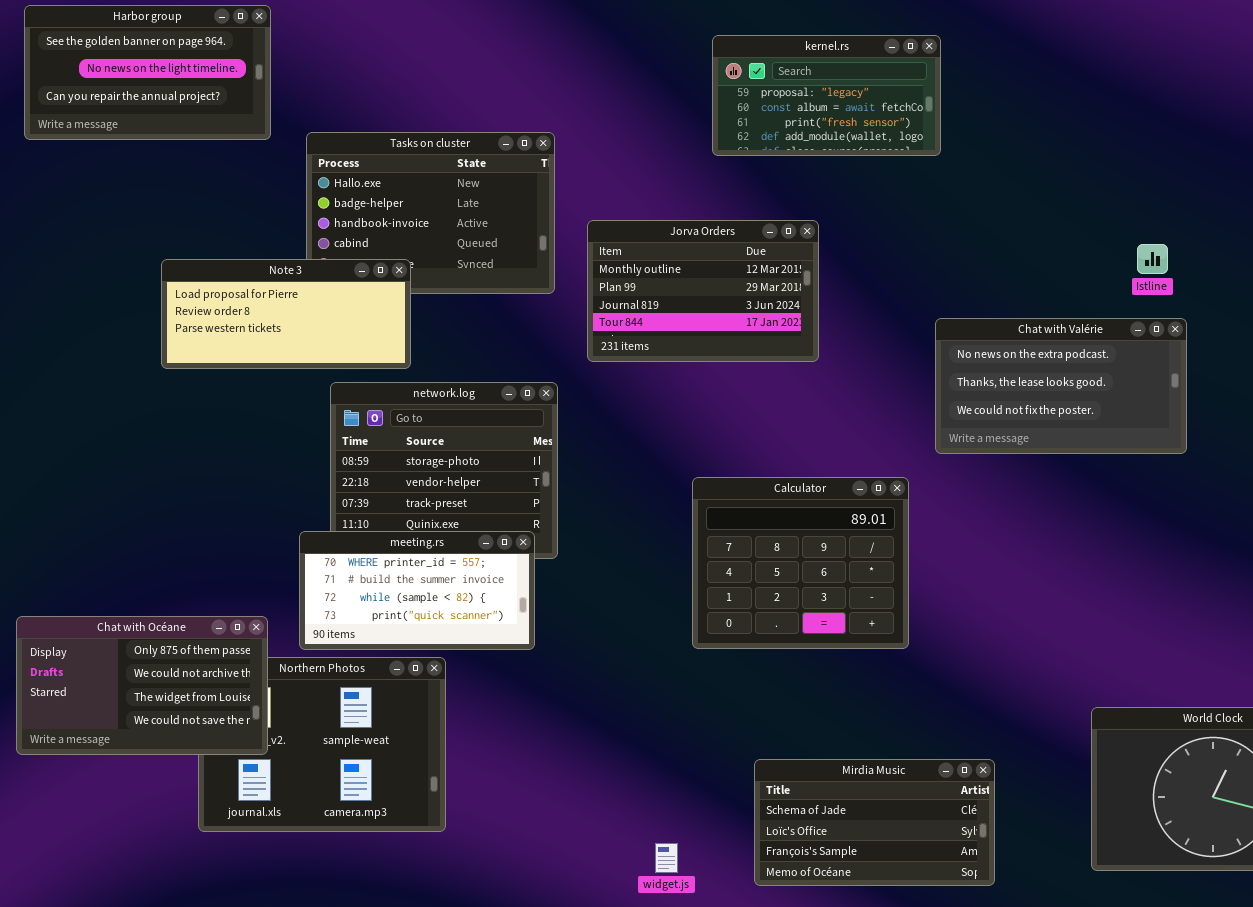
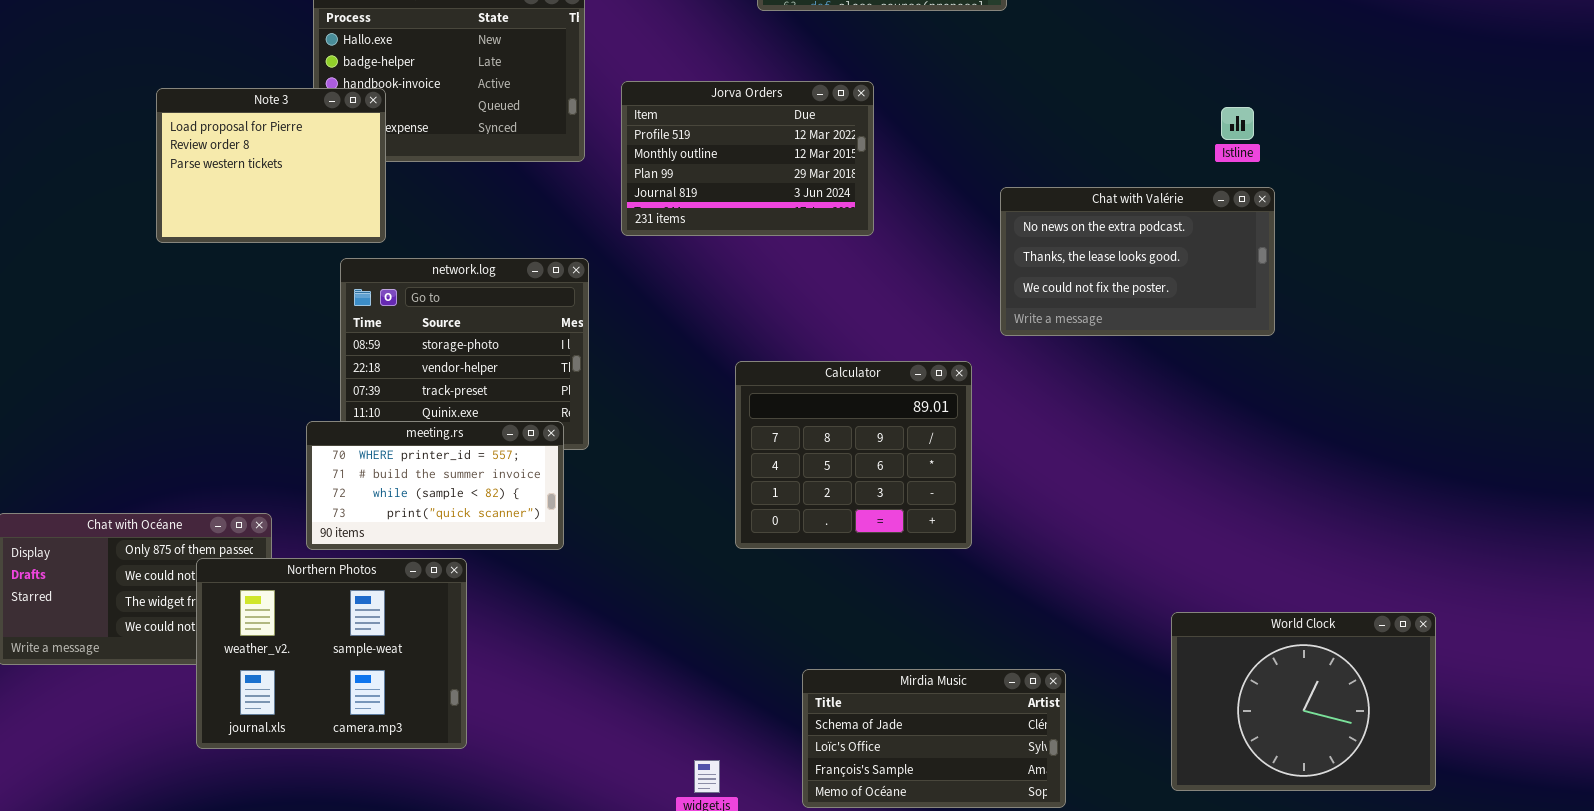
Jorva Orders: [587,220,819,362] -> [621,81,874,236], scrolled up 1 row
Note 3: [161,259,411,369] -> [156,88,386,243], resized
Northern Photos: [198,657,446,832] -> [196,558,467,749], raised

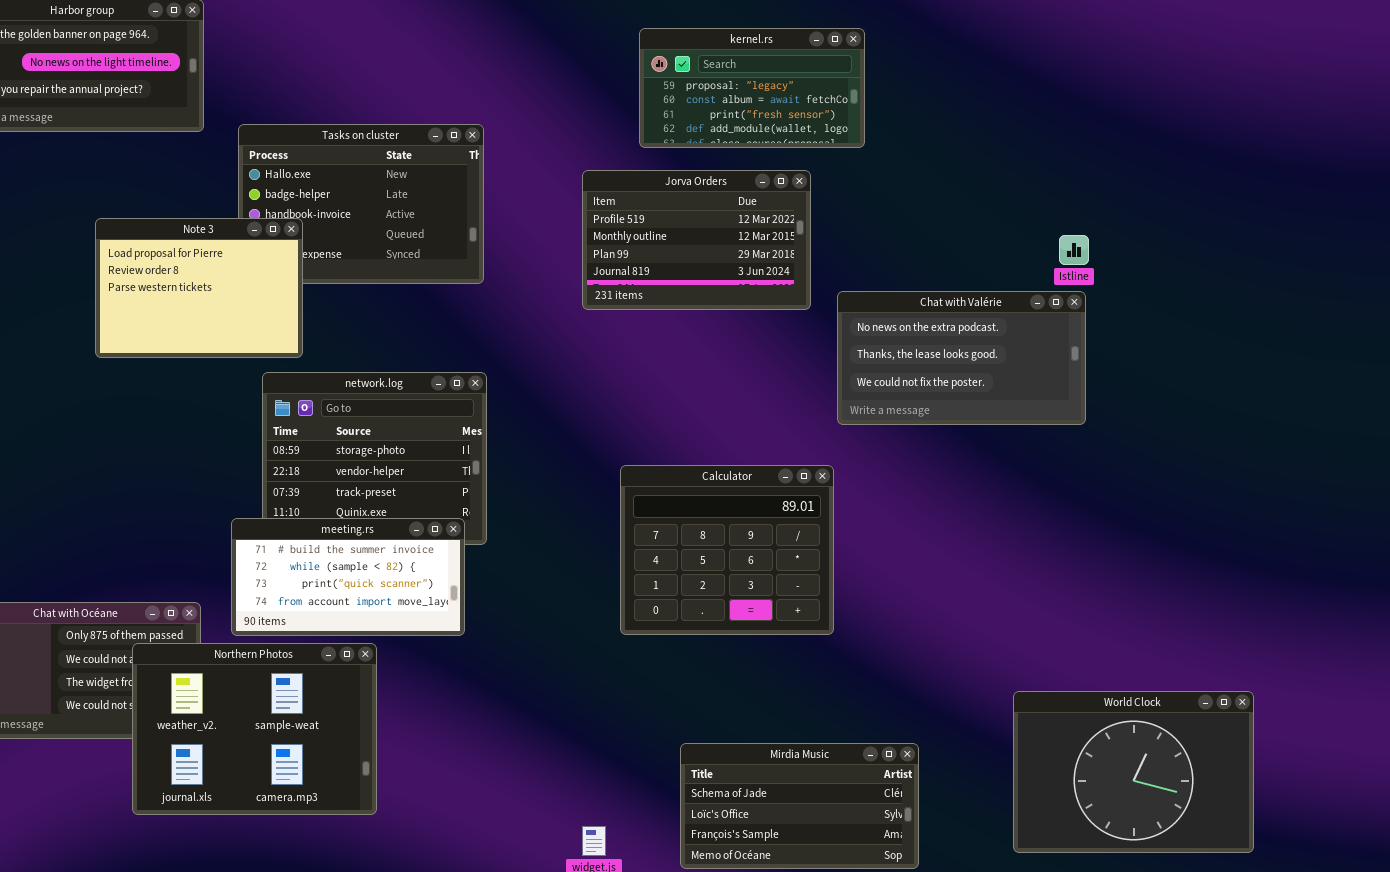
Jorva Orders: [621,81,874,236] -> [582,170,811,310], moved
Chat with Valérie: [1000,187,1275,336] -> [837,291,1086,425], moved
meeting.rs: [306,421,564,550] -> [231,518,465,636], scrolled down 1 row

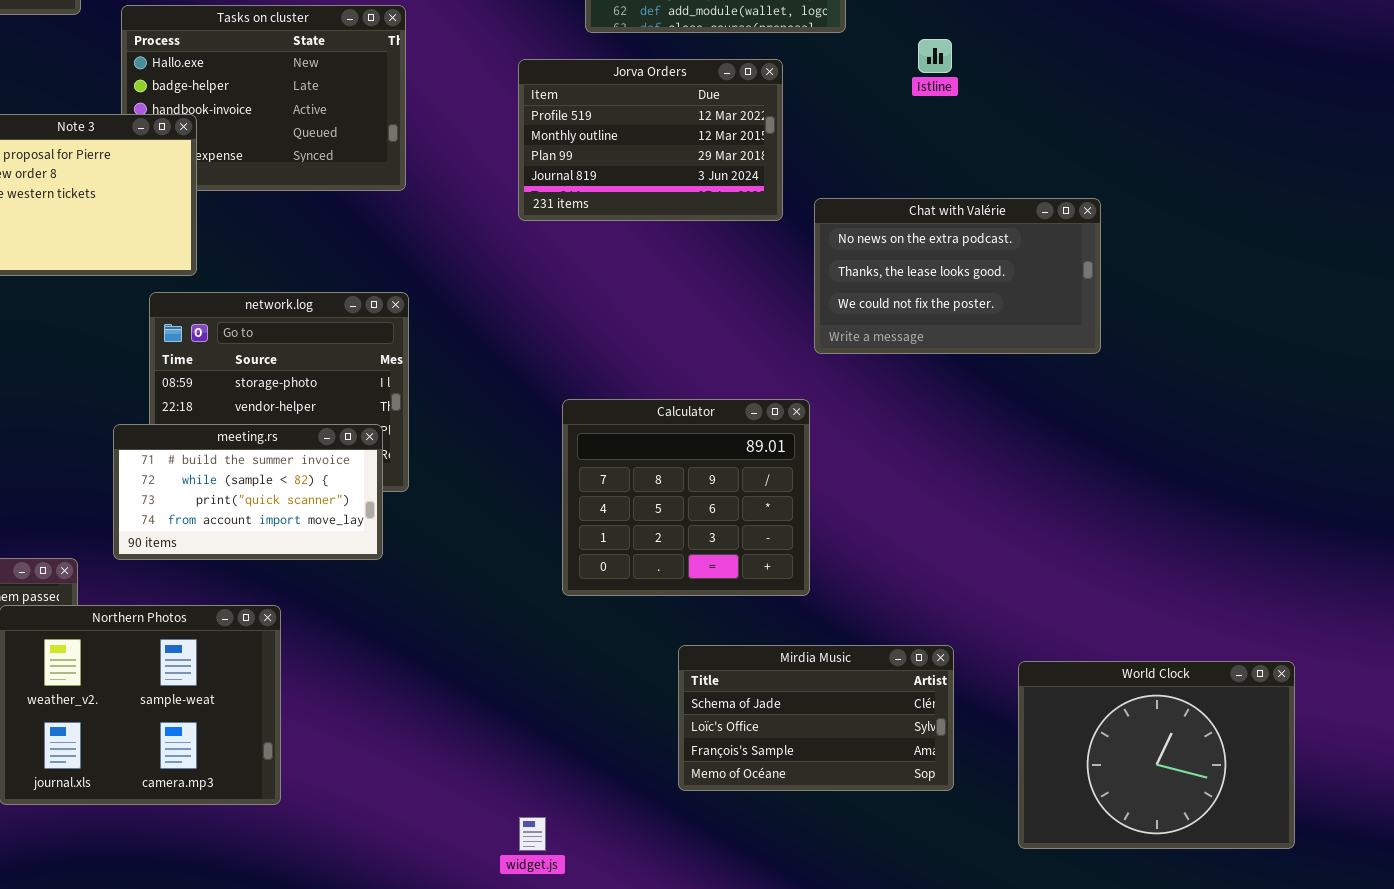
Istline: [1059,235,1089,265] -> [918,39,952,73], moved
meeting.rs: [231,518,465,636] -> [113,424,383,560], moved
Mirdia Music: [680,743,919,869] -> [678,645,954,791], moved

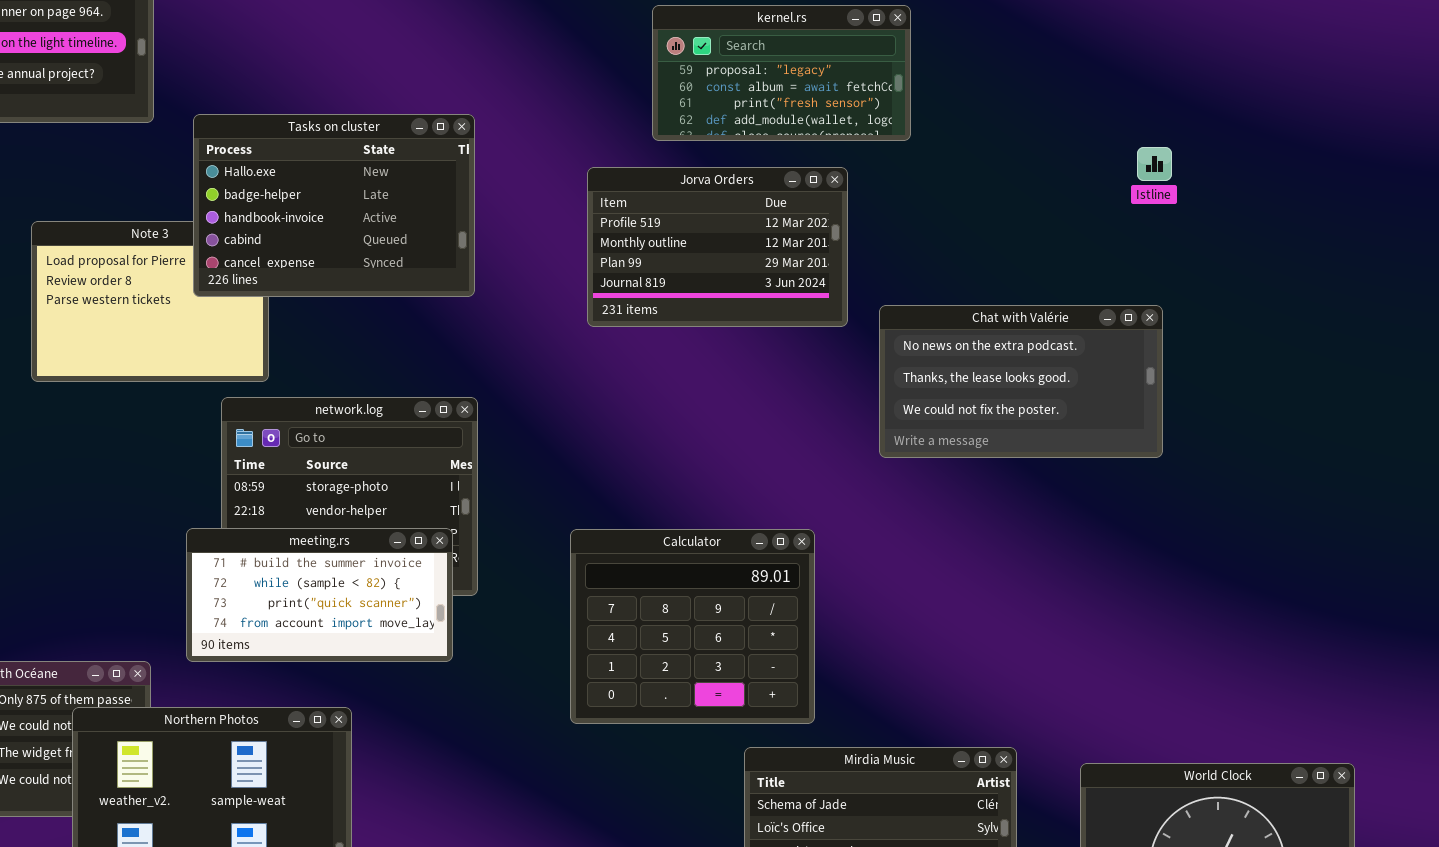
Tasks on cluster: [121,5,406,191] -> [193,114,475,297], raised
Istline: [918,39,952,73] -> [1137,147,1172,181], moved
Calculator: [562,399,810,596] -> [570,529,815,724], moved

